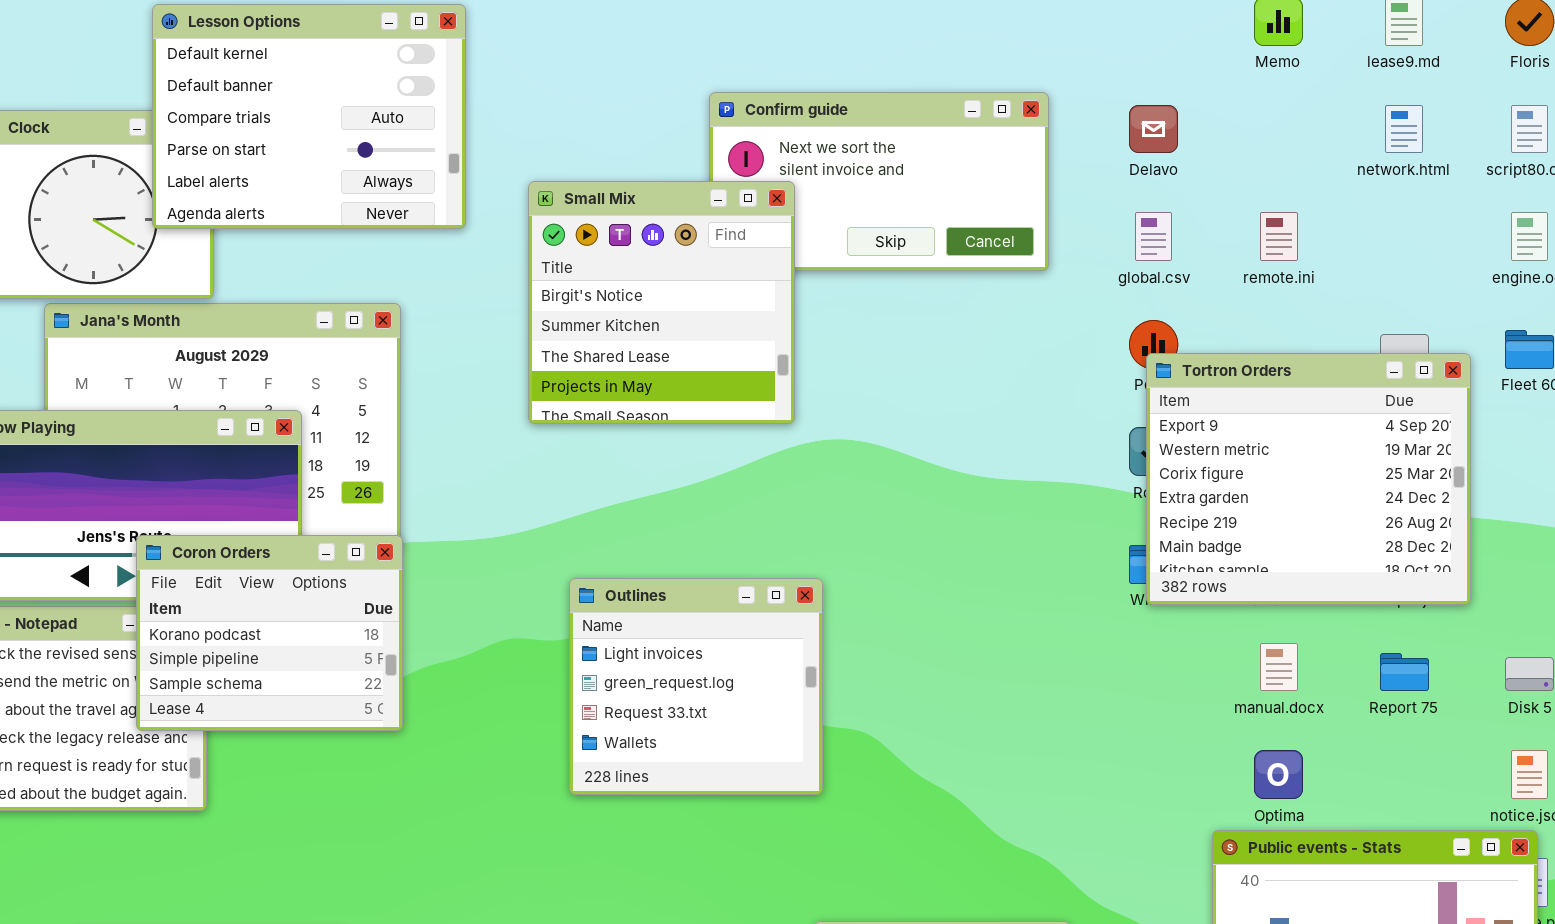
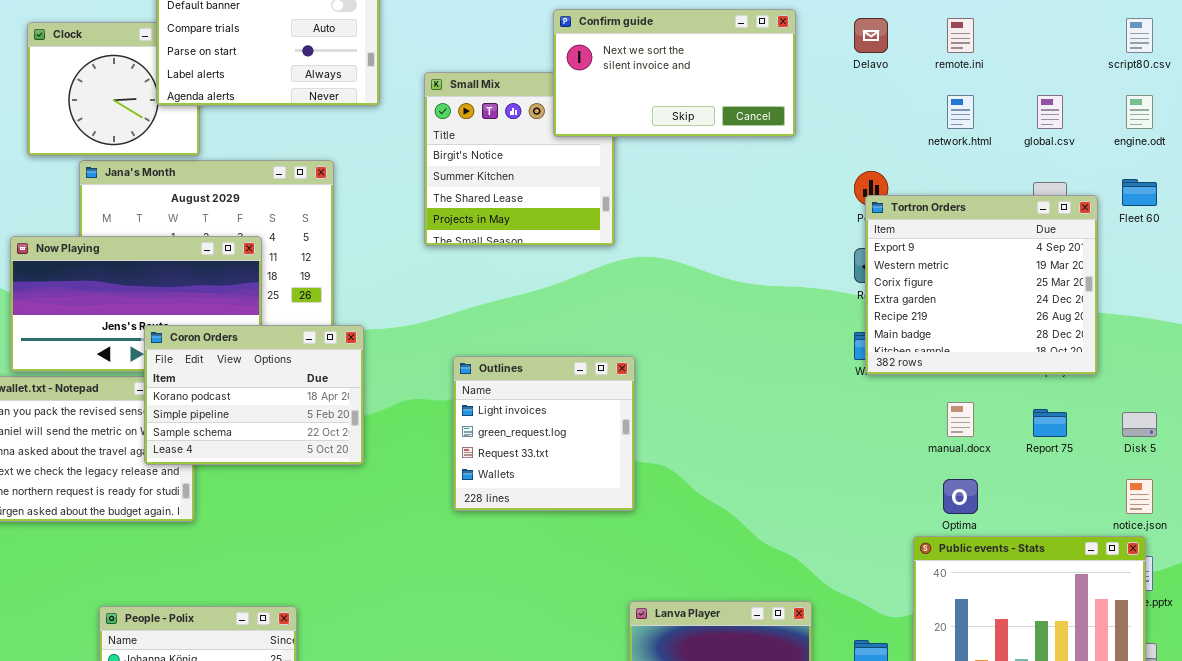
Confirm guide: [709,92,1049,271] -> [553,9,796,137], raised
network.html: [1385,105,1423,153] -> [947,95,974,129], moved
global.csv: [1135,212,1172,261] -> [1037,95,1063,129], moved
remote.ini: [1260,212,1298,261] -> [947,18,974,53], moved
Coron Orders: [136,535,403,731] -> [144,325,364,465], resized

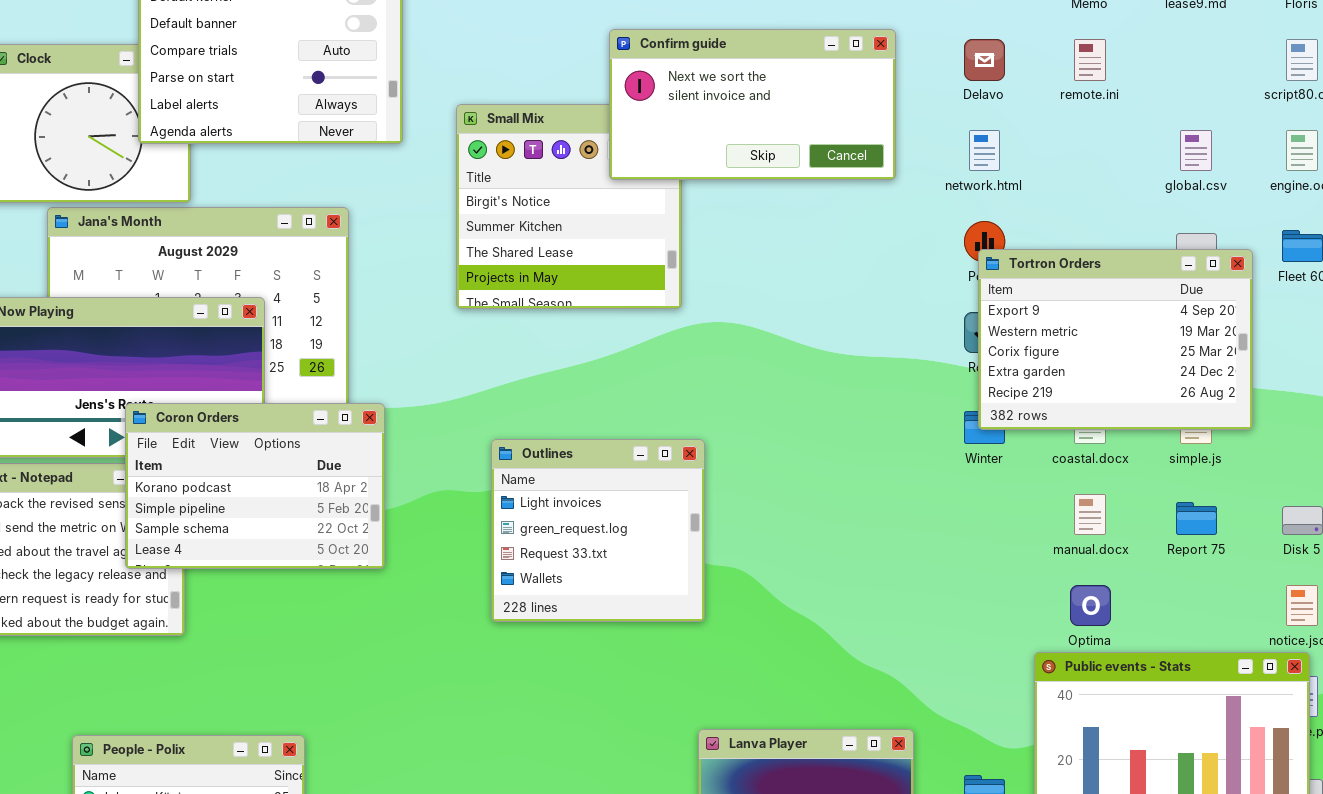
network.html: [947,95,974,129] -> [969,130,1000,171], moved
Tortron Orders: [865,195,1098,375] -> [978,249,1253,430], resized

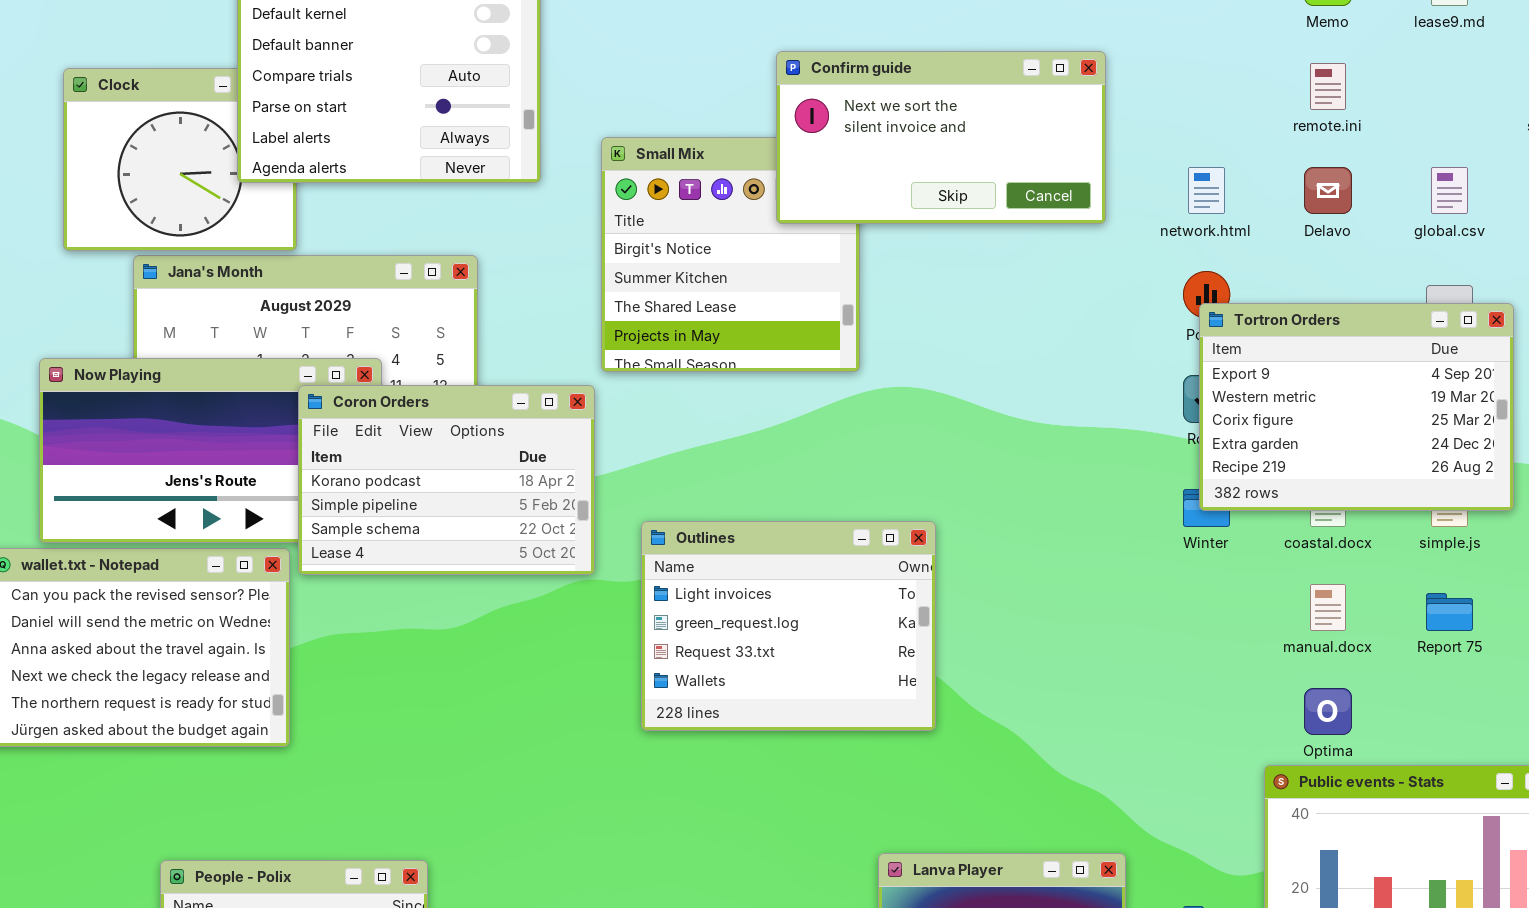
Delavo: [964,39,1005,81] -> [1304,167,1352,214], moved
Coron Orders: [125,403,385,569] -> [298,385,595,575], moved
Outlines: [491,439,705,622] -> [641,521,936,731], resized

